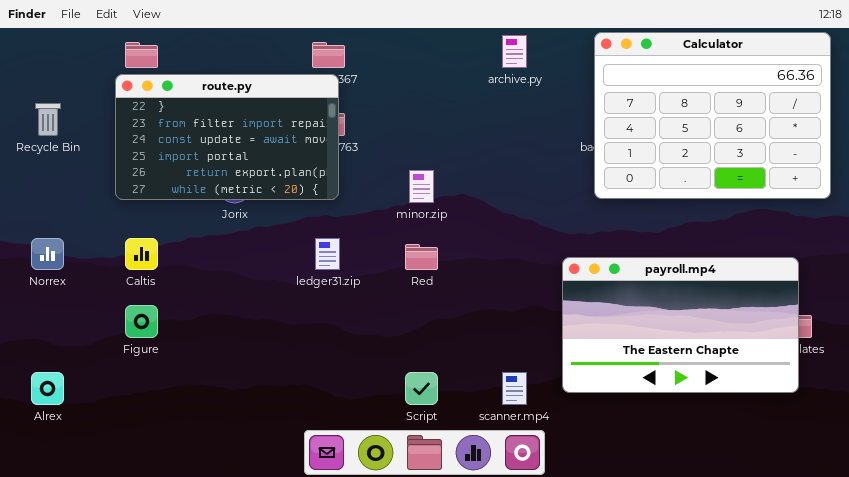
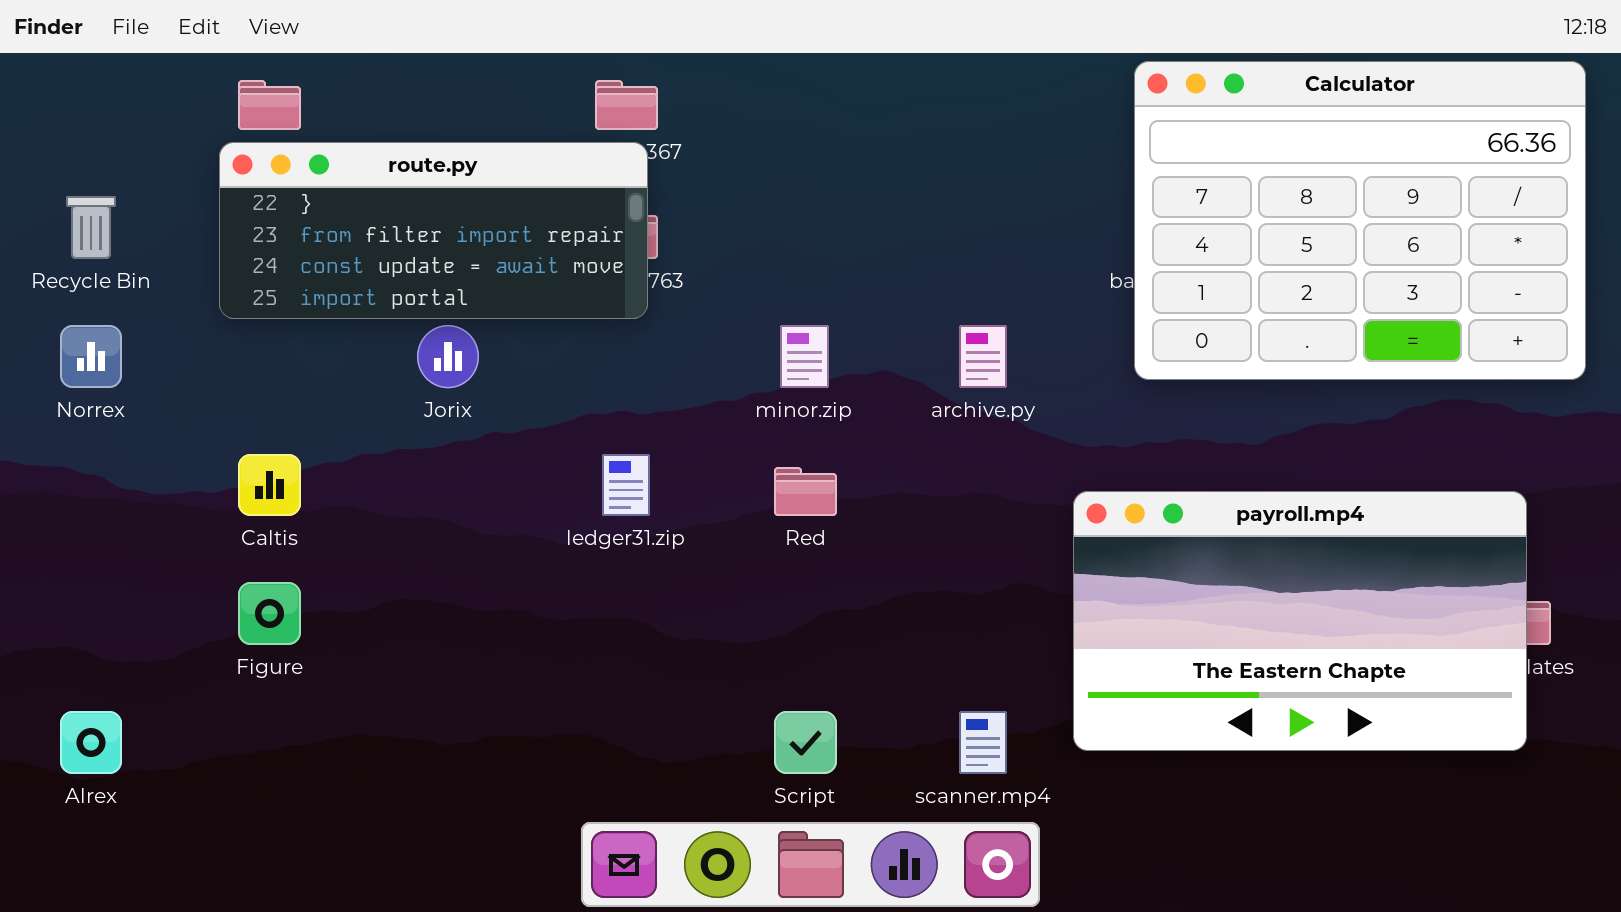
archive.py: [502,35,527,68] -> [959,325,1007,388], moved
route.py: [115,74,339,200] -> [219,142,648,319], resized
Norrex: [31,238,64,270] -> [60,325,122,388], moved

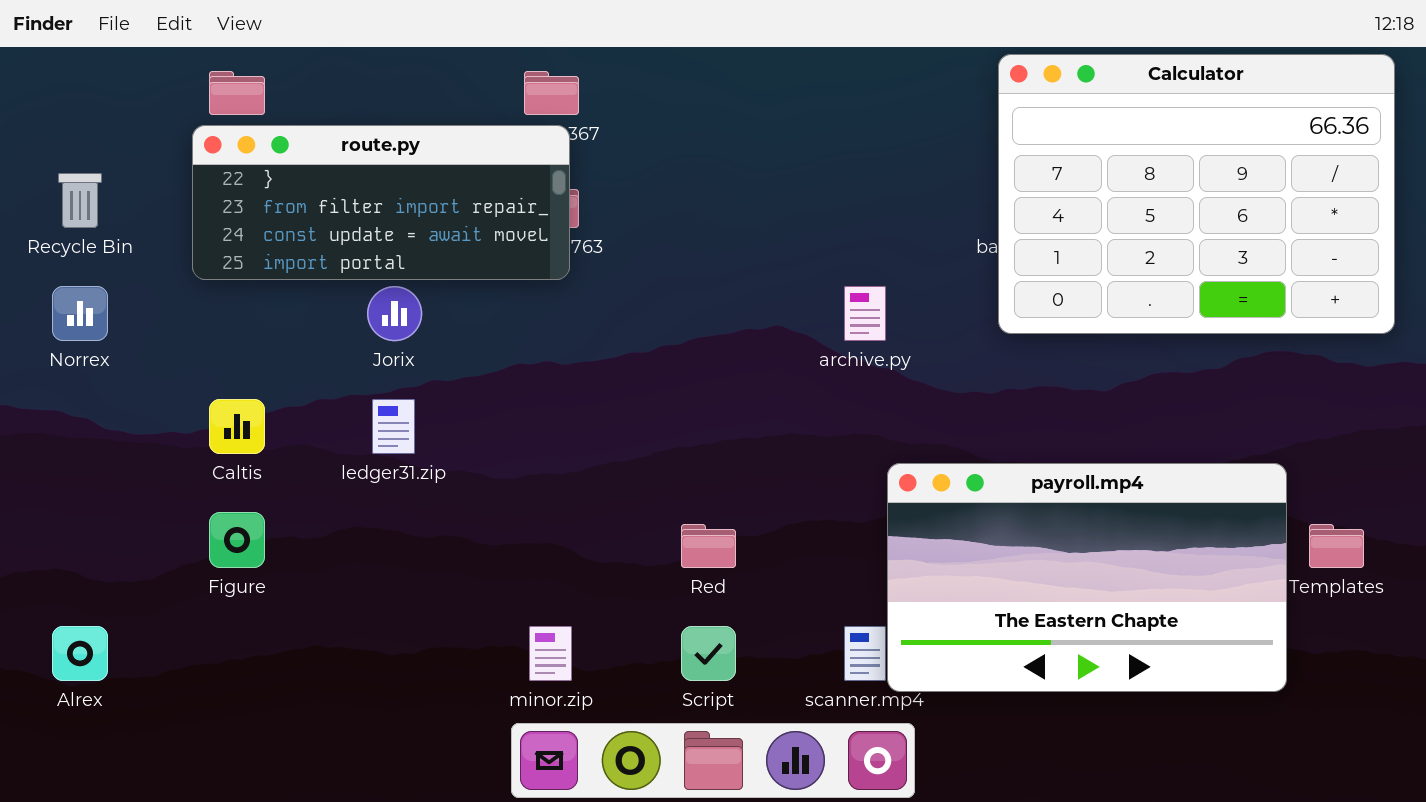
minor.zip: [780,325,829,388] -> [529,626,572,681], moved
ledger31.zip: [602,454,650,516] -> [372,399,415,454], moved
Red: [774,467,837,516] -> [681,524,736,568], moved
payroll.mp4: [1073,491,1527,751] -> [887,463,1287,692], moved

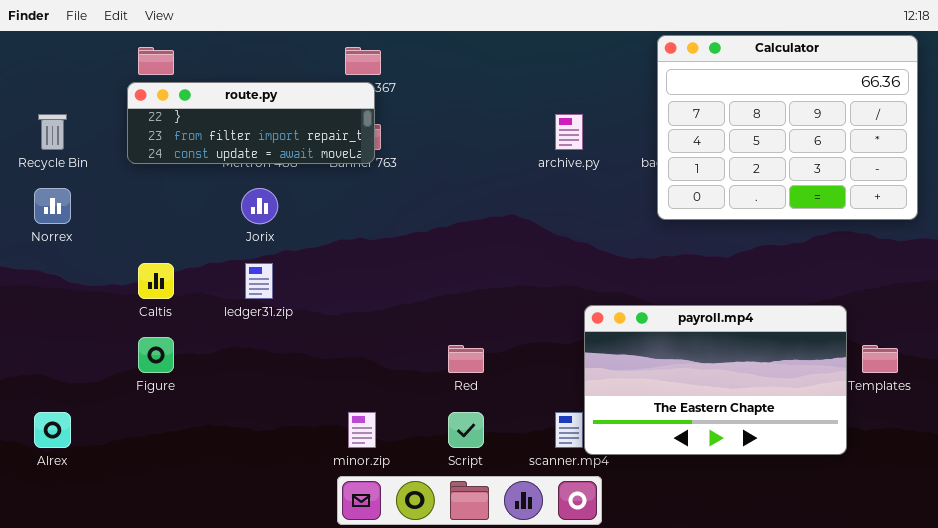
route.py: [192,125,570,280] -> [127,82,375,164], resized
archive.py: [844,286,886,341] -> [555,114,583,150], moved

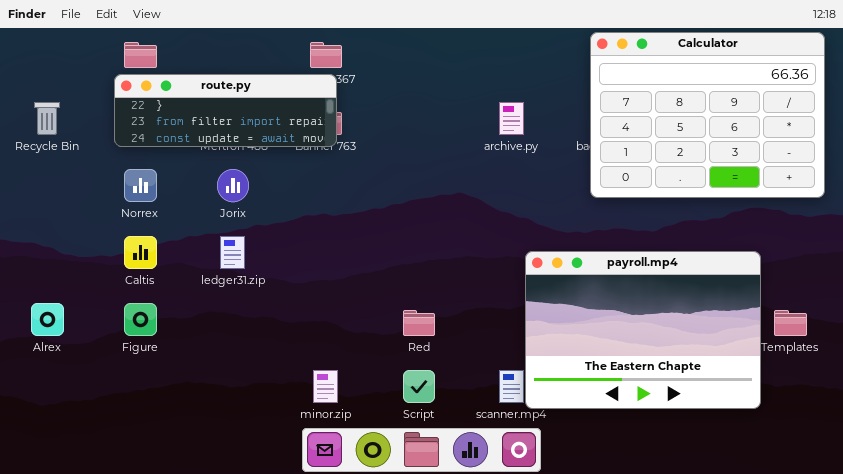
Norrex: [34,188,71,224] -> [124,169,157,202], moved
payroll.mp4: [584,305,847,455] -> [525,251,761,409], resized
Alrex: [34,412,71,448] -> [31,303,64,336], moved

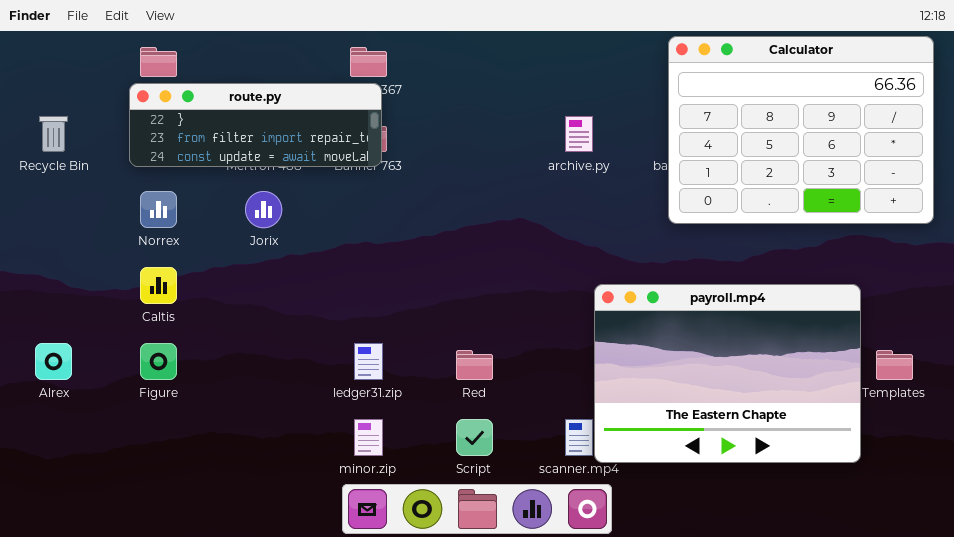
ledger31.zip: [220,236,245,269] -> [354,343,383,380], moved

